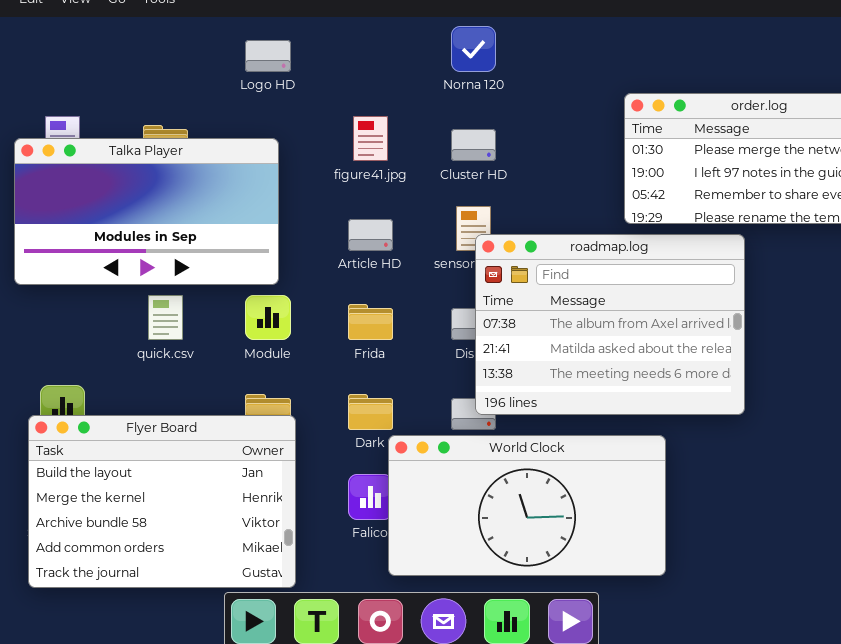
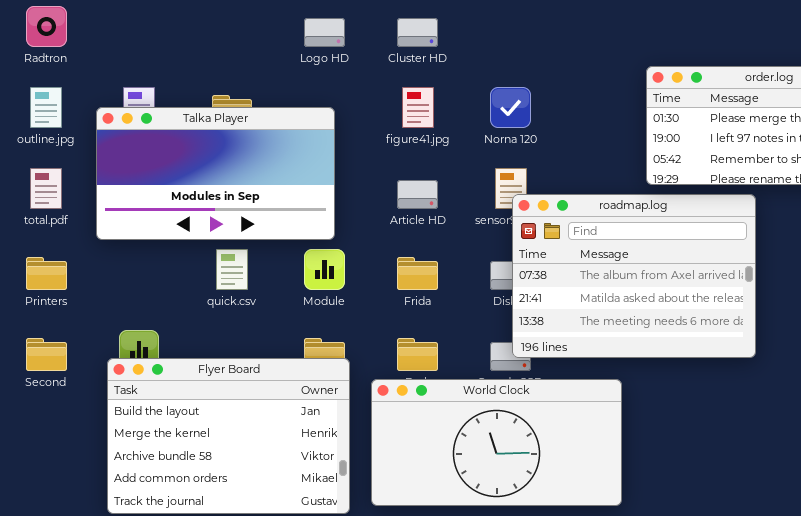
Norna 120: [451,26,496,72] -> [490,87,531,128], moved
Cluster HD: [451,129,496,161] -> [397,18,438,47], moved
World Clock: [388,435,666,576] -> [371,379,622,506], moved

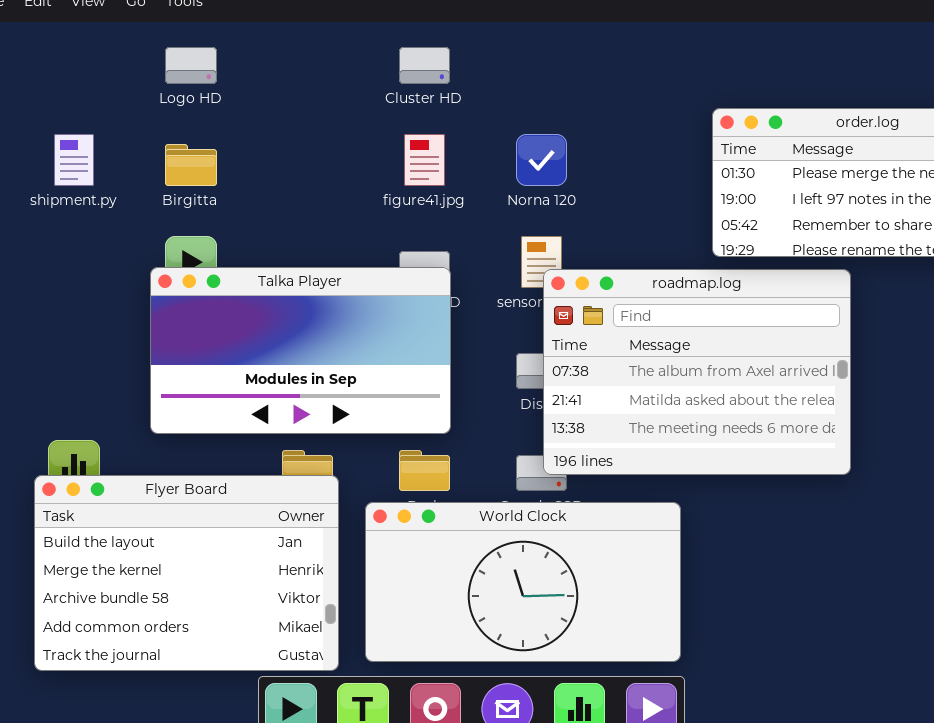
Logo HD: [304,18,345,47] -> [165,47,217,84], moved
Talka Player: [96,107,335,240] -> [150,267,451,434], moved

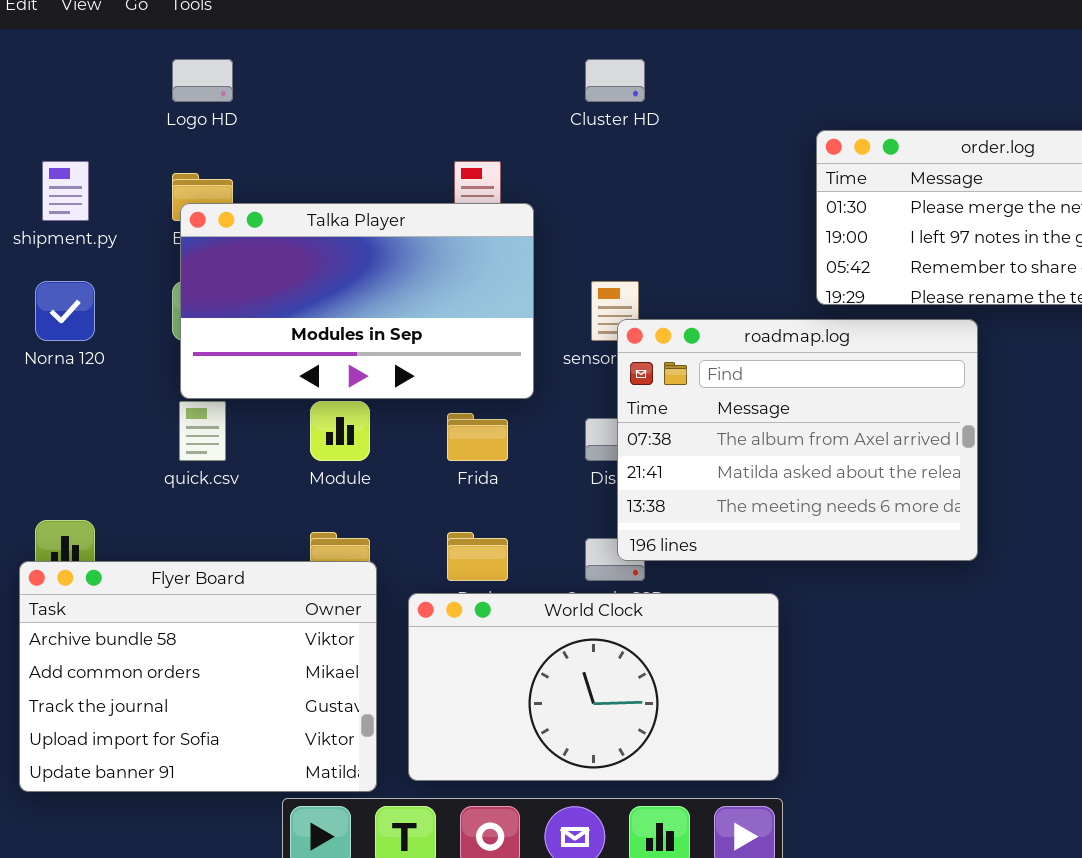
Cluster HD: [399,47,450,84] -> [585,59,645,102], moved
Norna 120: [516,134,567,186] -> [35,281,95,341], moved
Talka Player: [150,267,451,434] -> [180,203,534,399], moved
Flyer Board: [34,475,339,671] -> [19,561,377,792], scrolled down 2 rows

